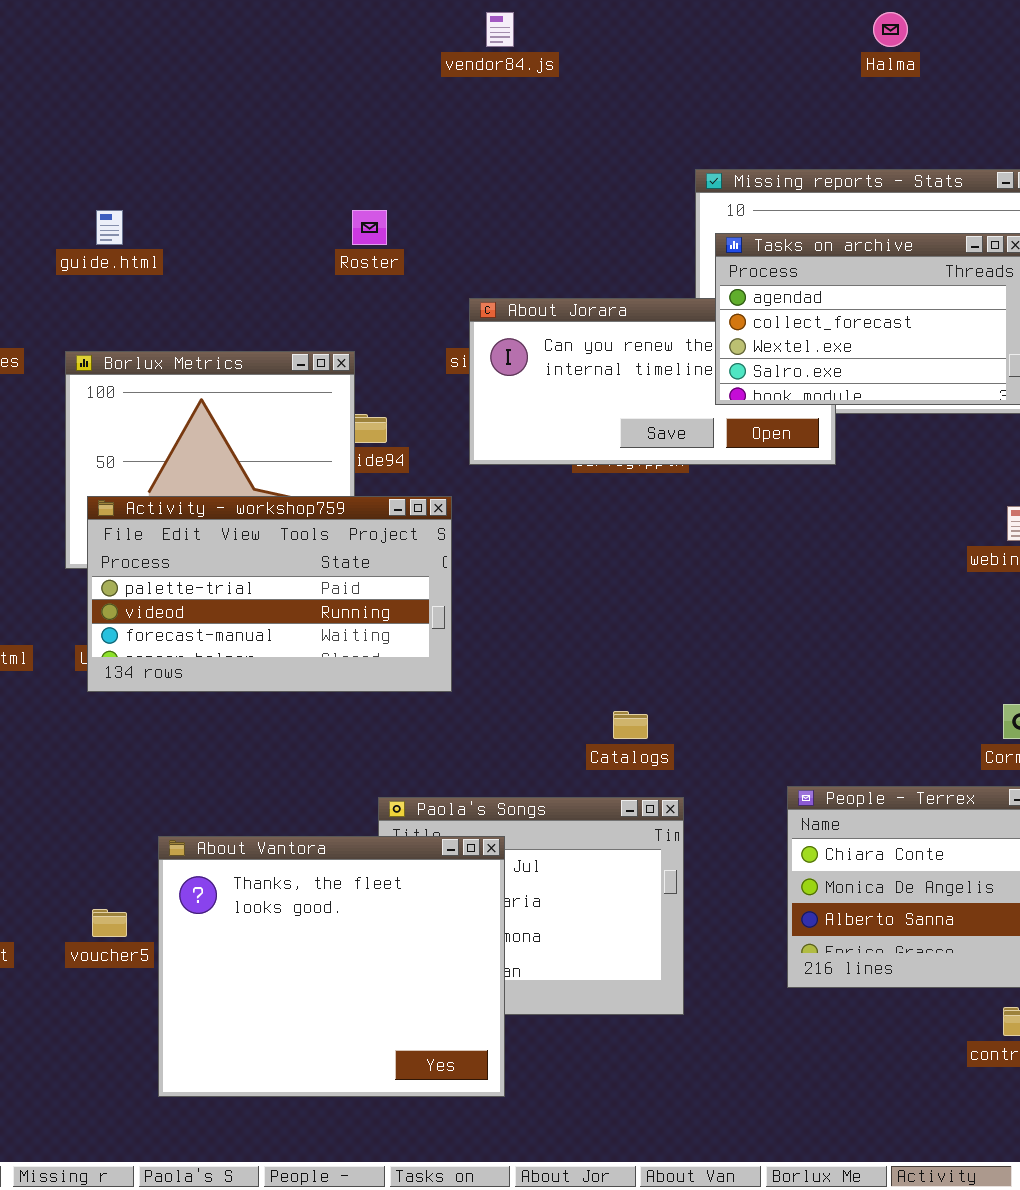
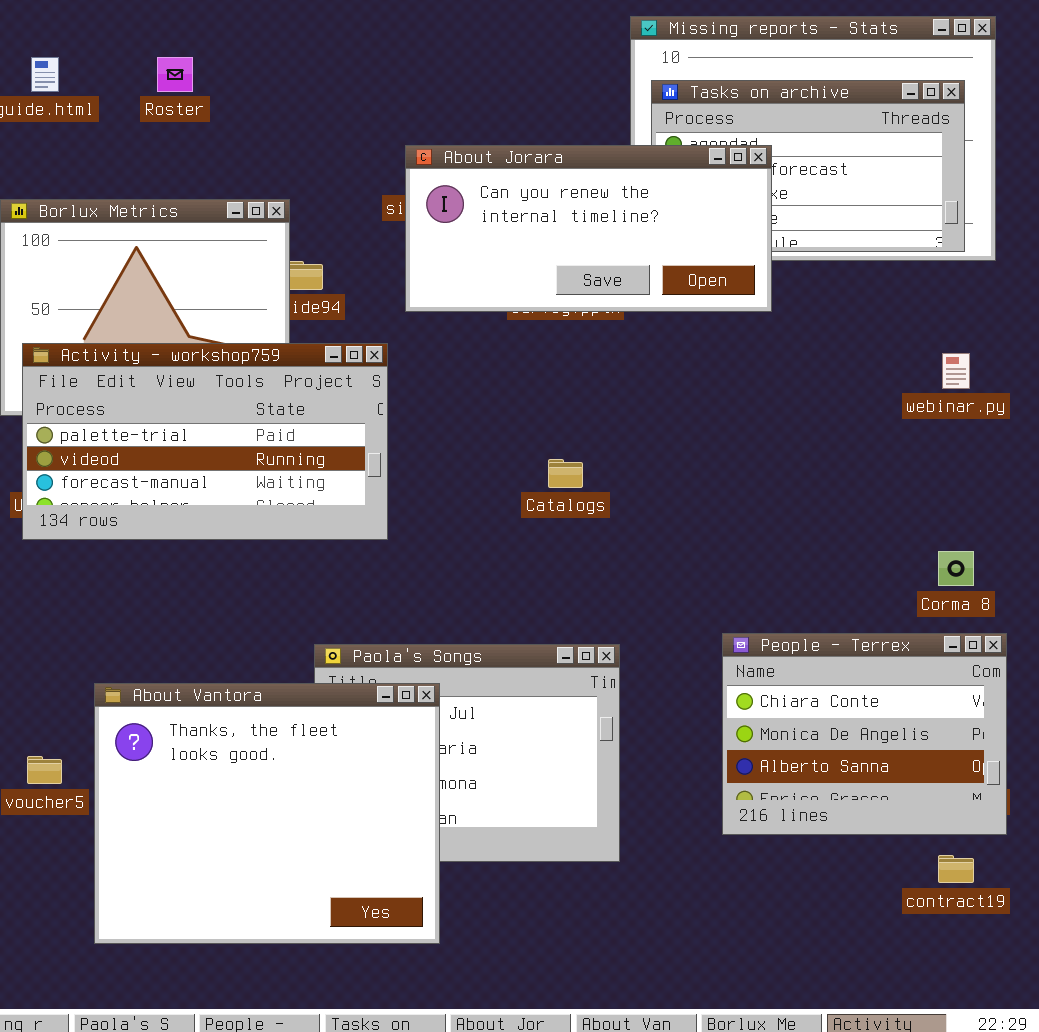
Roster: [352,210,387,245] -> [157,57,193,92], moved
About Jorara: [469,298,836,465] -> [405,145,772,312], raised
Catalogs: [613,711,648,739] -> [548,459,583,488], moved

